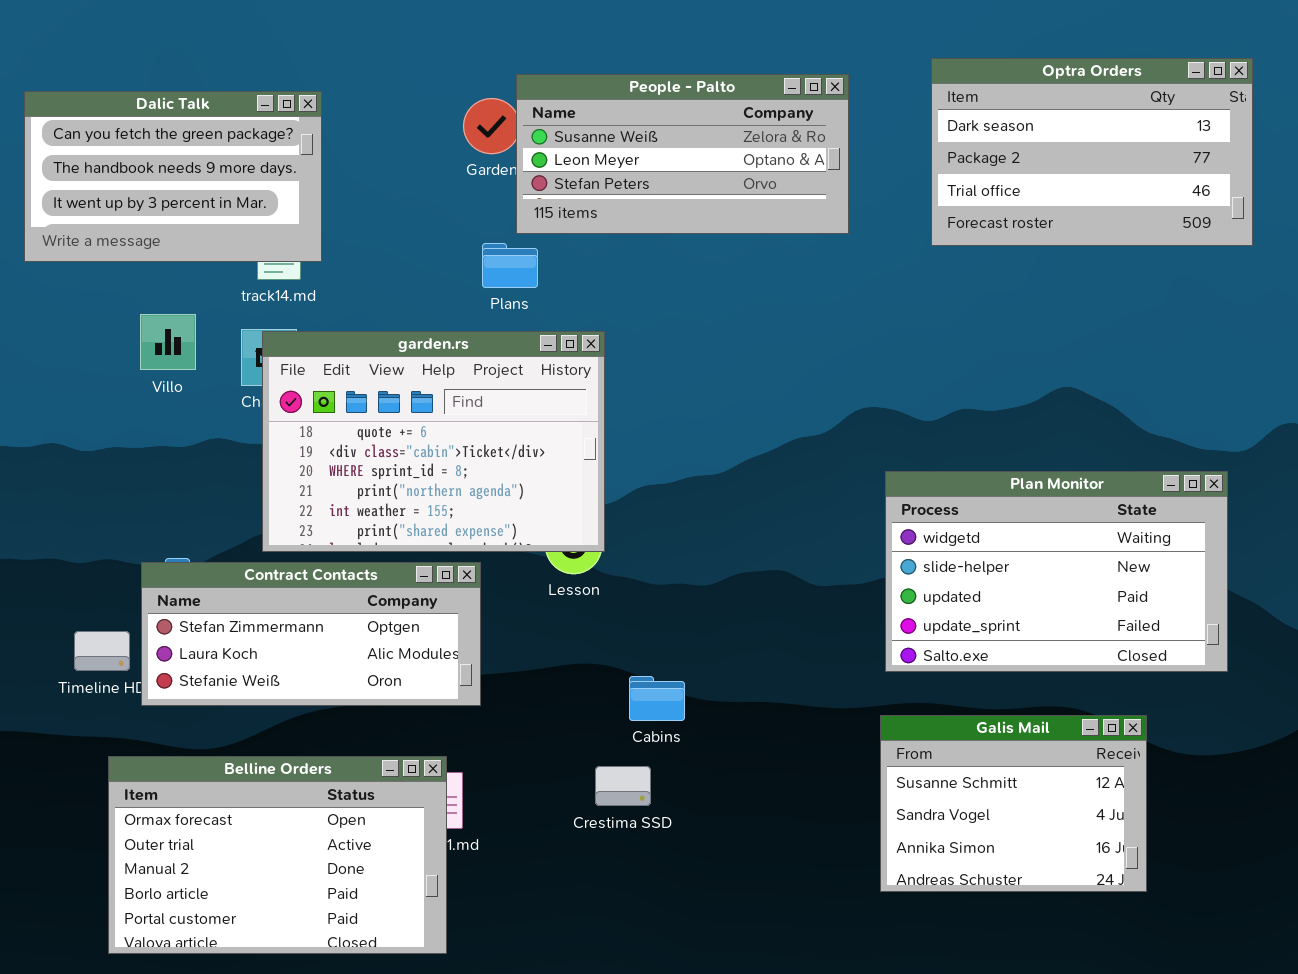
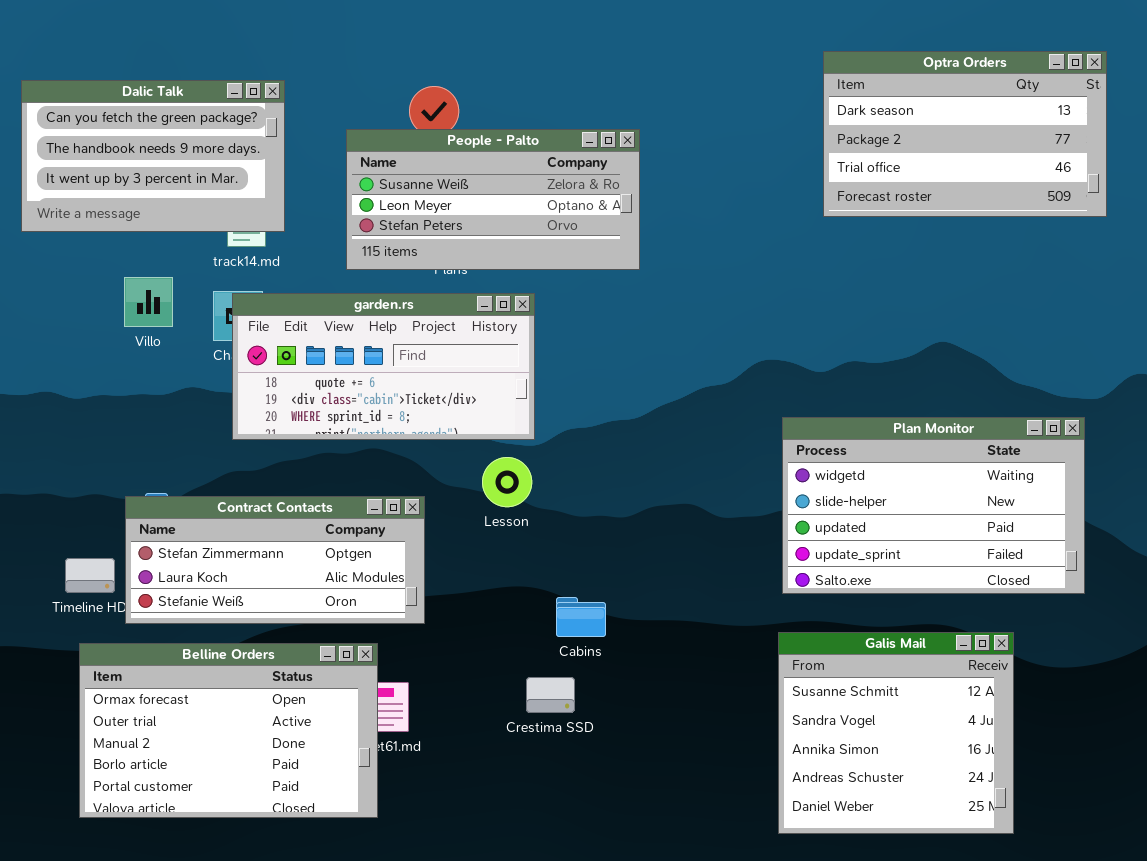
People - Palto: [516,74,849,234] -> [346,129,640,270], moved
garden.rs: [262,331,605,552] -> [232,293,535,440], resized
Galis Mail: [880,715,1147,892] -> [778,632,1014,834], resized
Belline Orders: [108,756,447,954] -> [79,643,378,818], moved

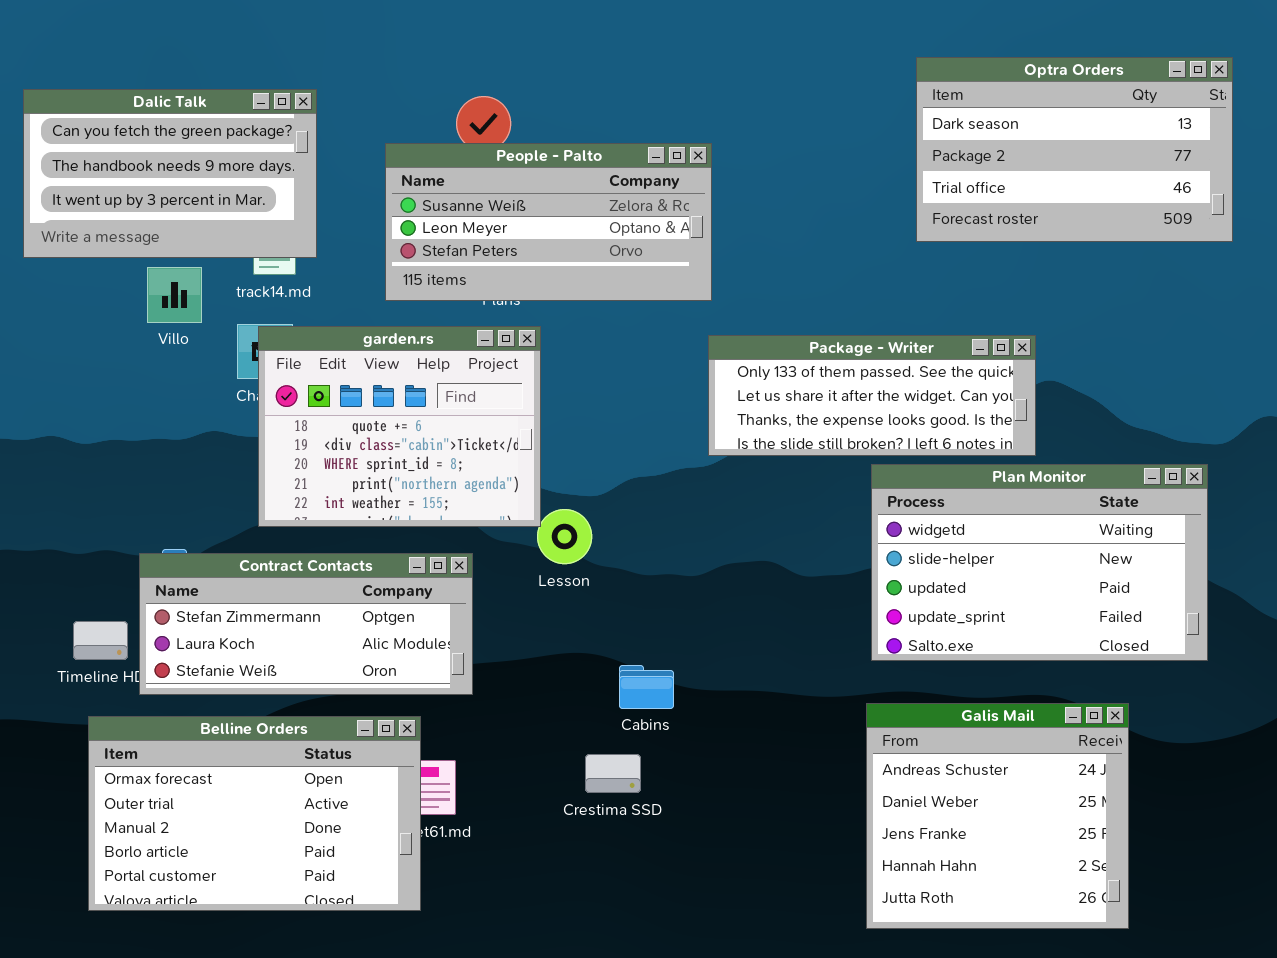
Villo: [124,277,173,327] -> [147,267,202,323], moved
garden.rs: [232,293,535,440] -> [258,326,541,527], resized
Package - Writer: none -> [708,335,1036,456], opened
Galis Mail: [778,632,1014,834] -> [866,703,1129,929], scrolled down 3 rows

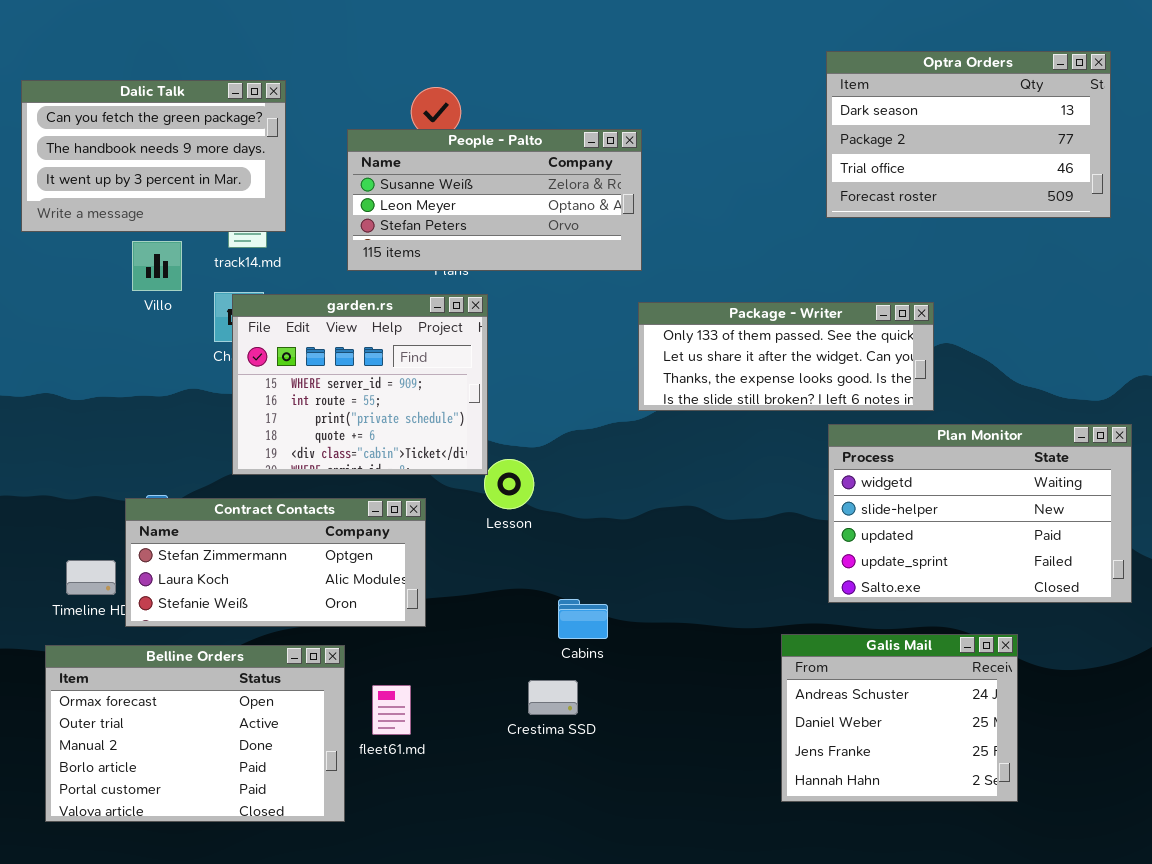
garden.rs: [258,326,541,527] -> [232,294,488,475], scrolled up 3 rows
Plan Monitor: [871,464,1208,661] -> [828,424,1132,603], moved
Galis Mail: [866,703,1129,929] -> [781,634,1018,802], resized
Belline Orders: [88,716,421,911] -> [45,645,345,822], moved

